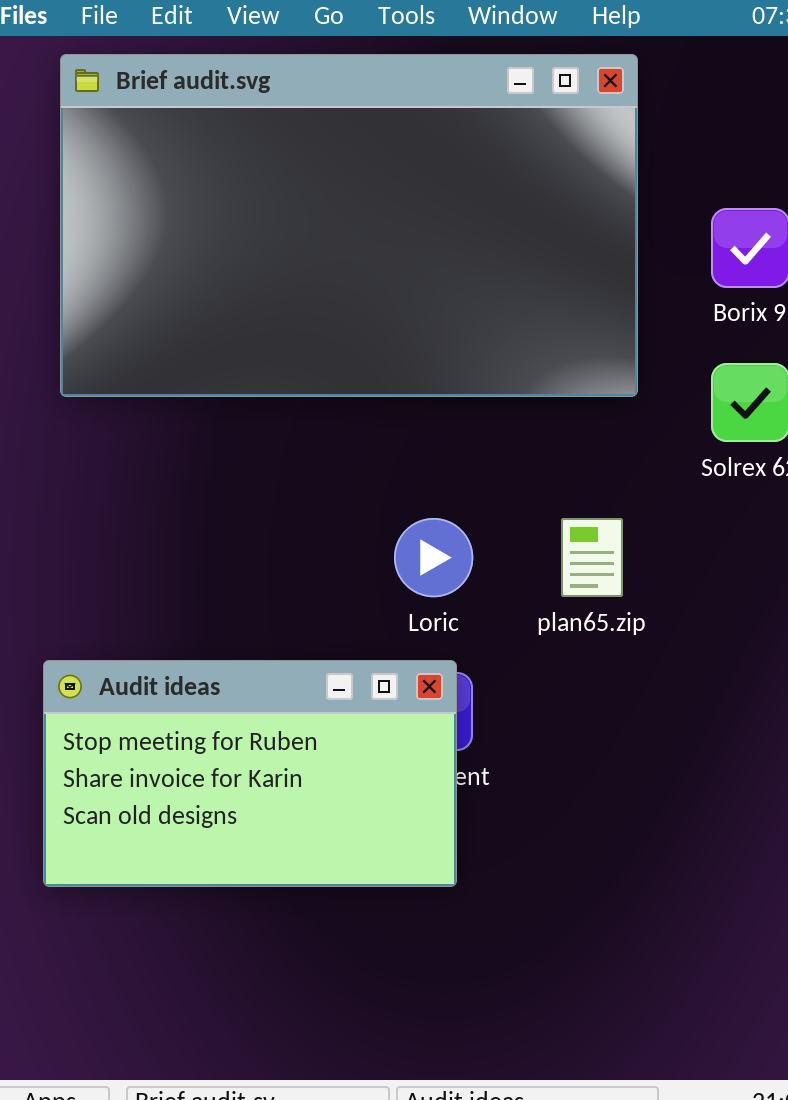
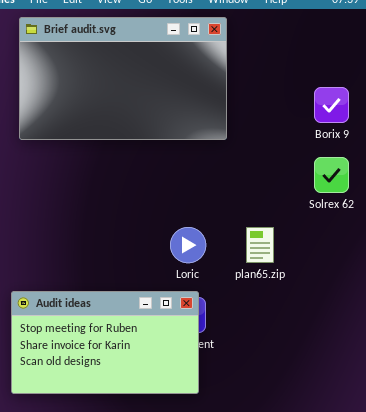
Brief audit.svg: [60,54,638,397] -> [19,17,227,140], resized

